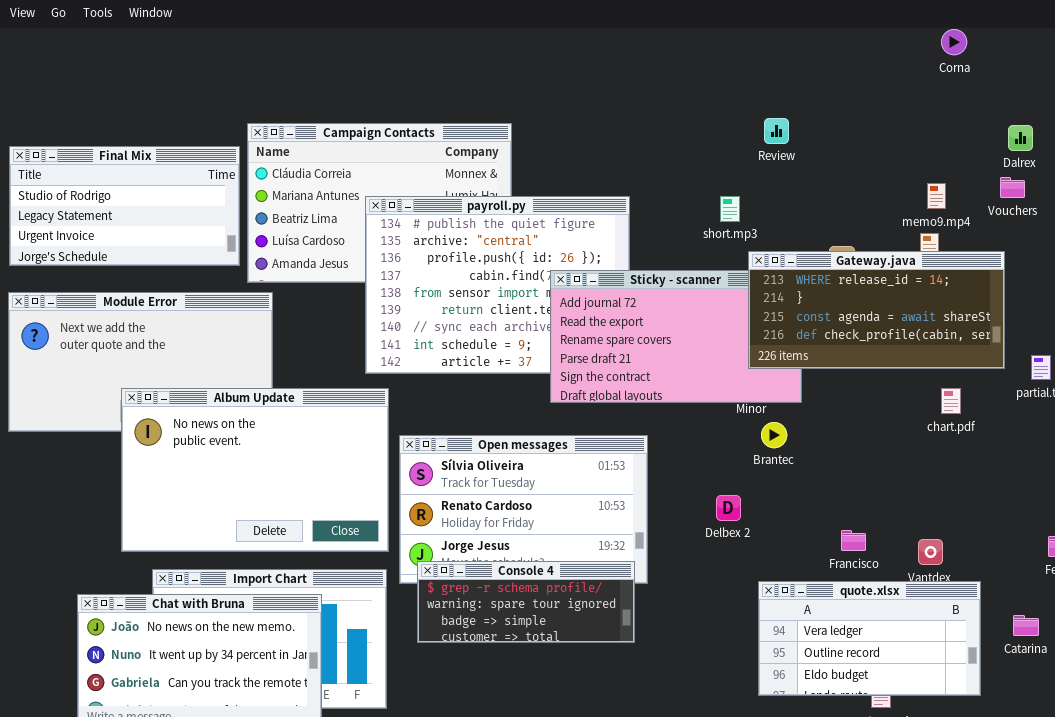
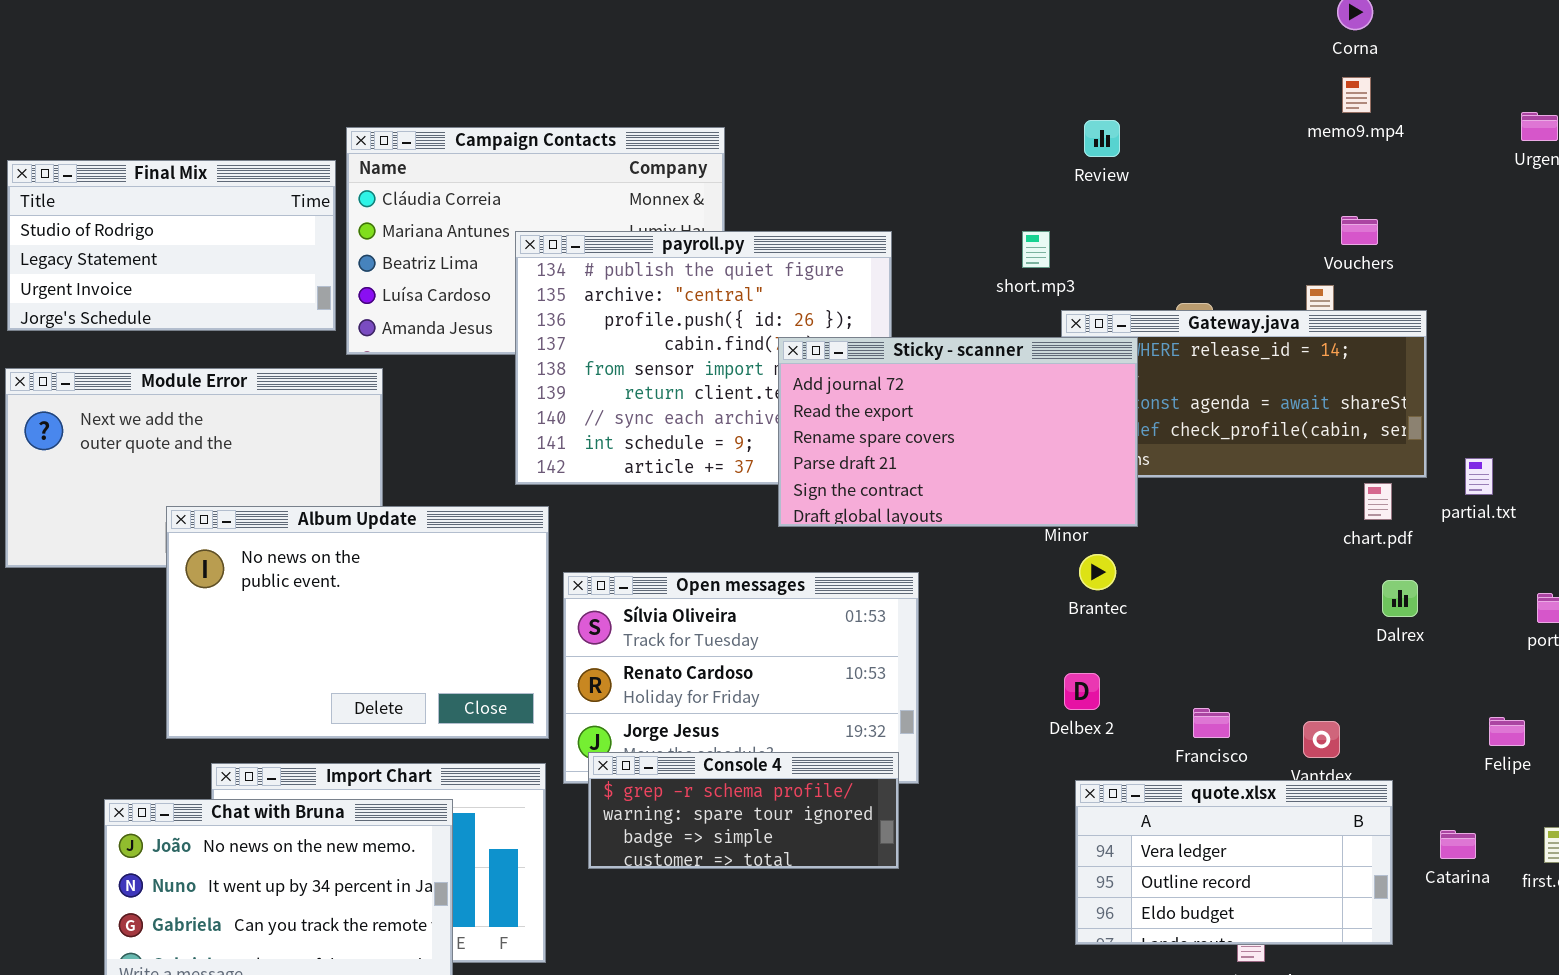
Dalrex: [1008,125,1033,151] -> [1382,580,1418,617], moved
Vouchers: [1000,177,1025,198] -> [1341,216,1378,245], moved
memo9.mp4: [927,183,946,209] -> [1342,77,1371,113], moved
Sticky - scanner: [550,270,802,403] -> [778,337,1138,527], raised
chart.pdf: [941,388,961,414] -> [1364,483,1392,520], moved
Delbex 2: [716,495,741,521] -> [1064,673,1100,710], moved

